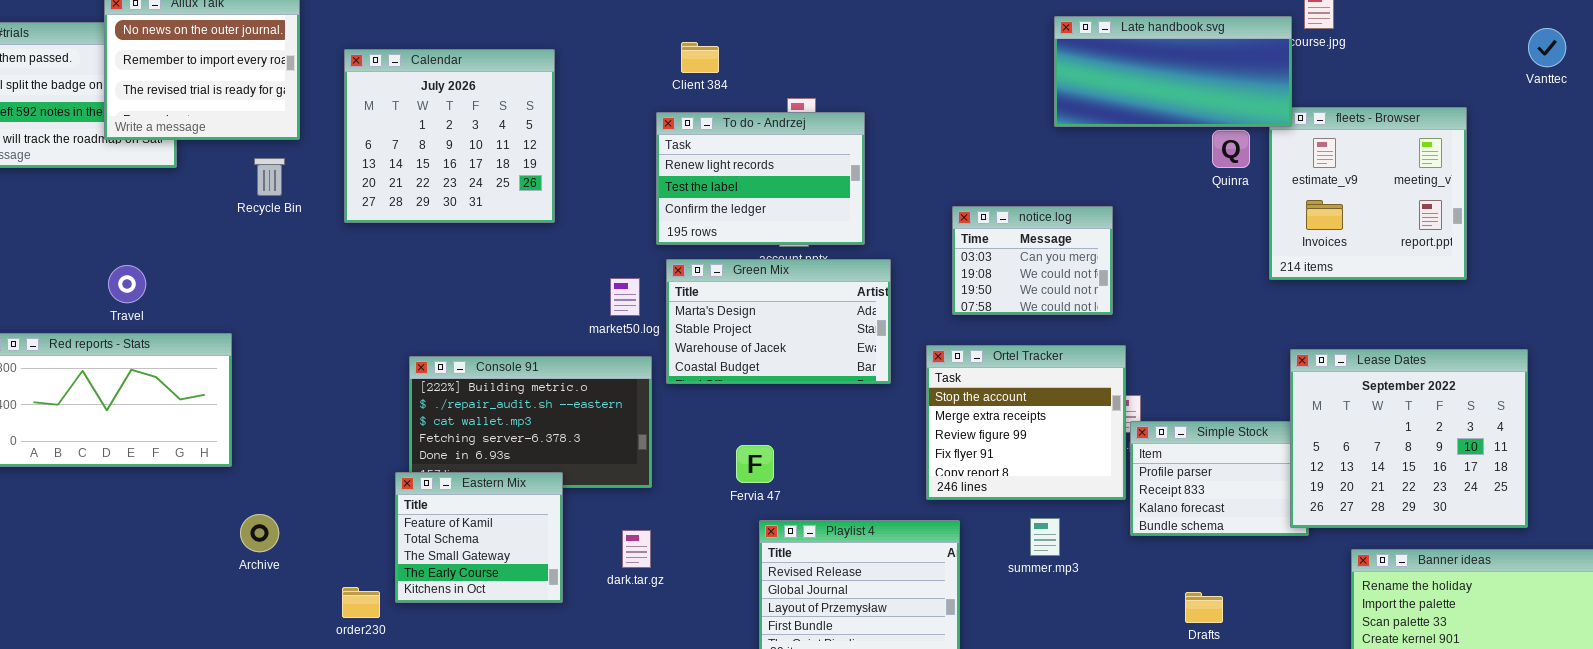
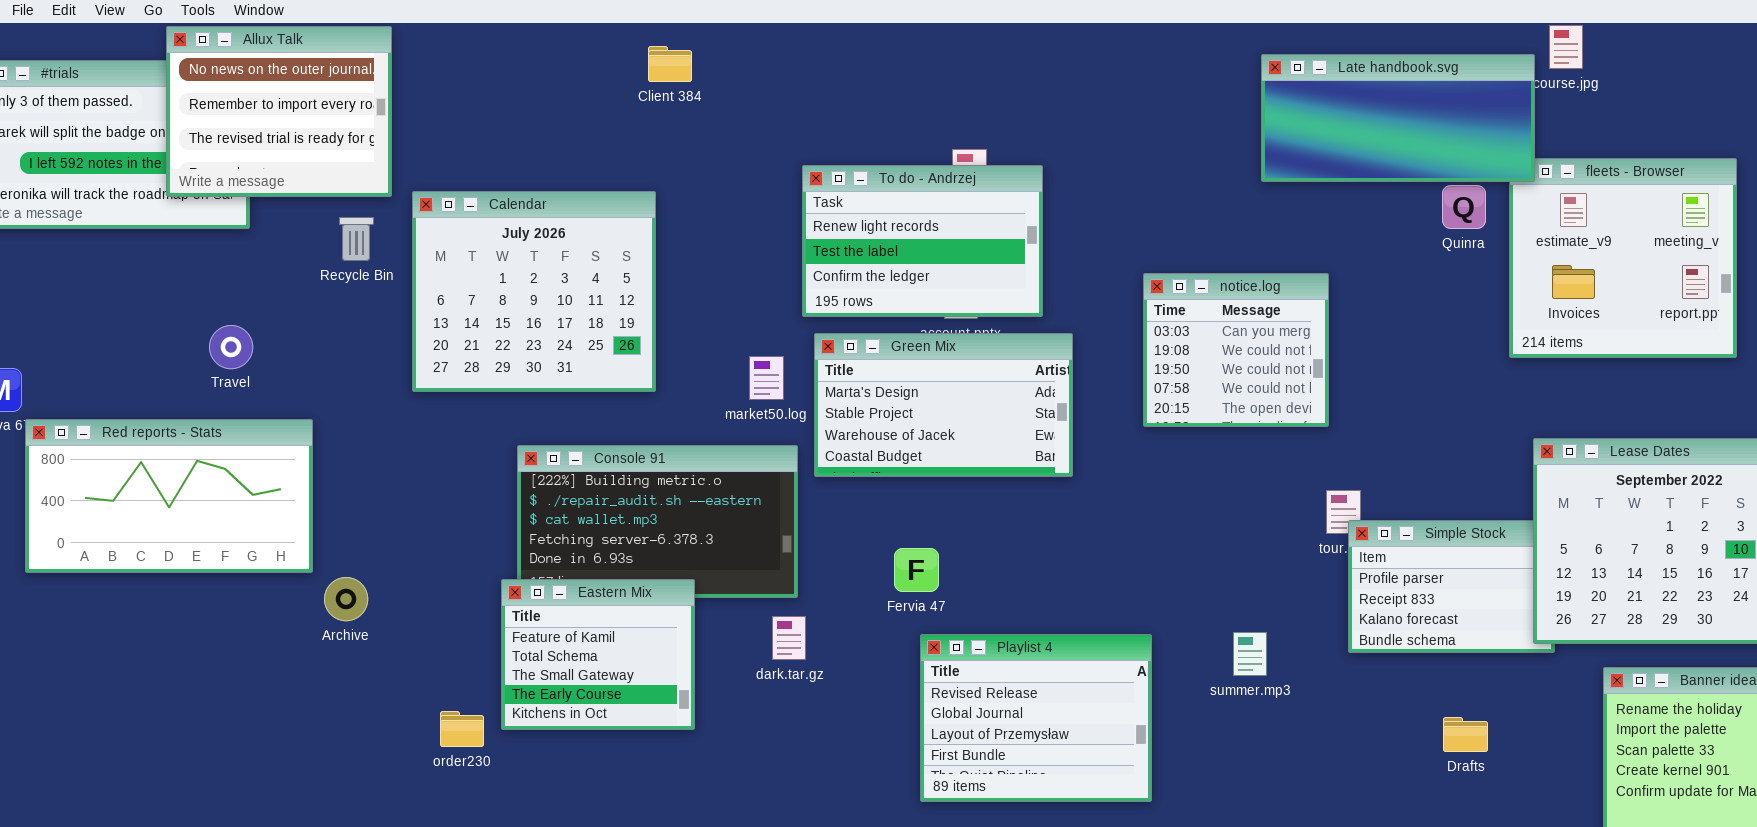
Client 384: [681,42,719,73] -> [648,46,692,82], moved
Calendar: [344,49,555,223] -> [412,191,656,392], moved
notice.log: [952,206,1113,315] -> [1143,273,1329,427], resized
Travel: [108,265,146,303] -> [209,325,253,369], moved
Ortel Tracker: [926,345,1126,500] -> none, closed
Archive: [240,514,279,552] -> [324,577,368,621], moved
dark.tar.gz: [622,530,651,568] -> [772,616,806,660], moved
Drafts: [1185,592,1223,623] -> [1443,717,1488,752], moved

